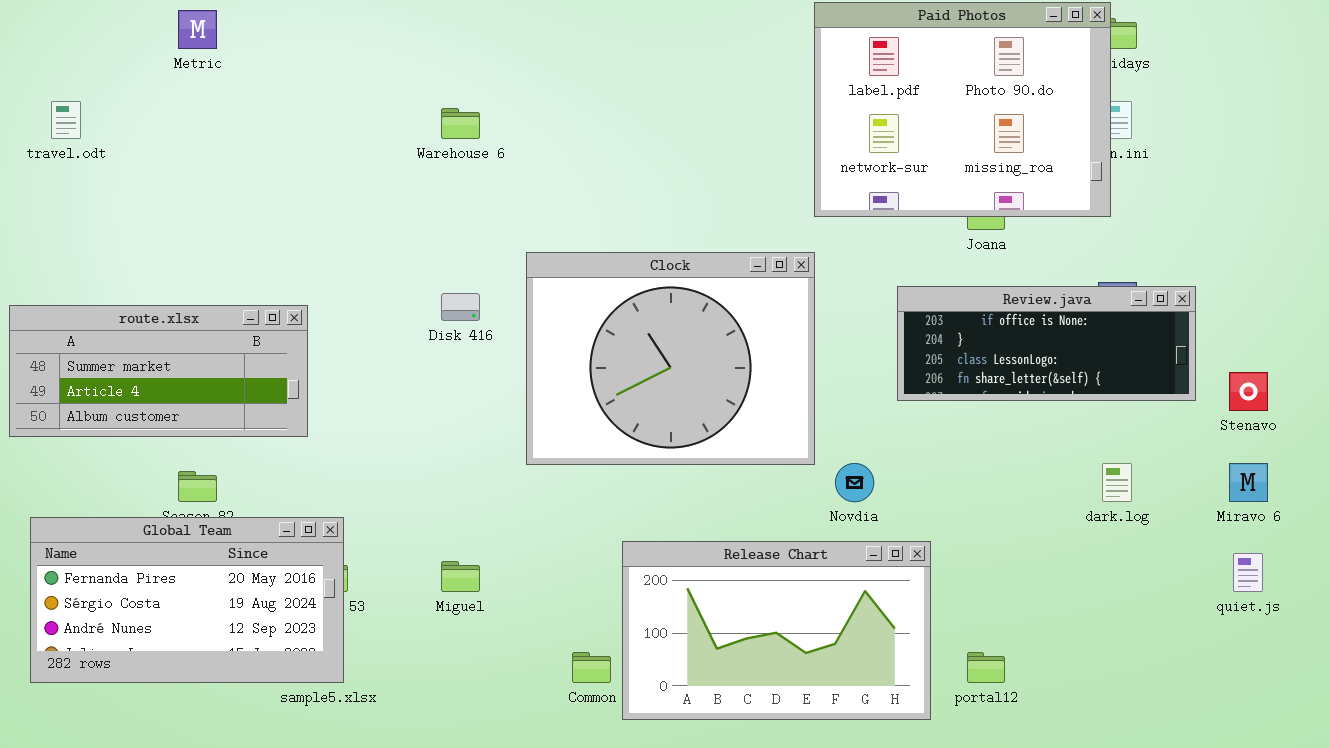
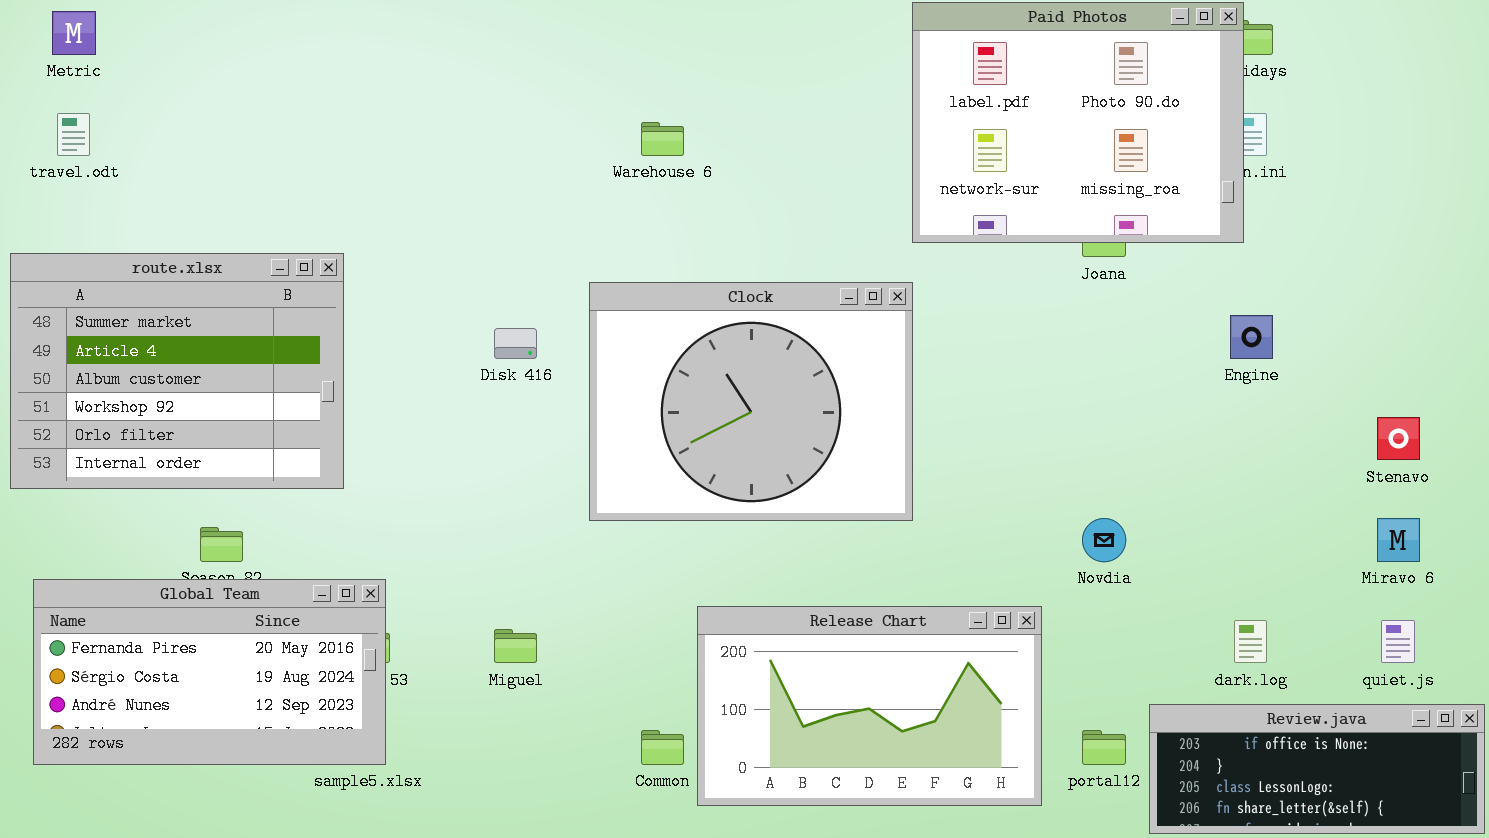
Metric: [178,10,217,49] -> [52,11,96,55], moved
Warehouse 6: [441,108,480,139] -> [641,122,684,156], moved
Review.java: [897,286,1196,401] -> [1149,704,1485,834], moved
route.xlsx: [9,305,308,437] -> [10,253,344,489], resized
Novdia: [835,463,874,502] -> [1082,518,1126,562], moved
dark.log: [1102,463,1132,502] -> [1234,620,1267,663], moved

